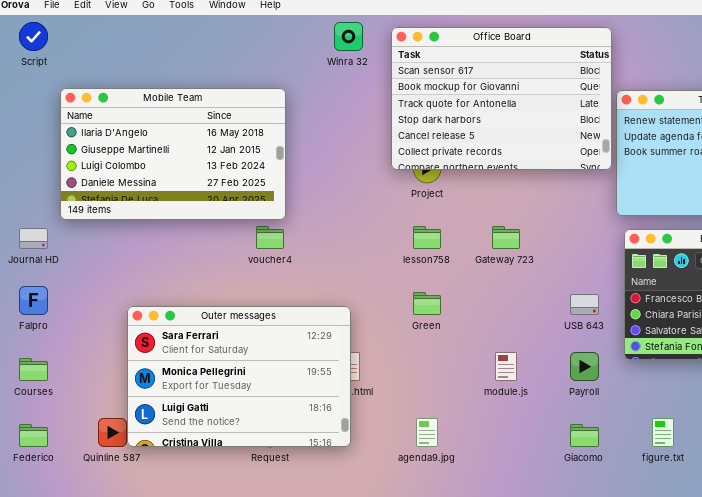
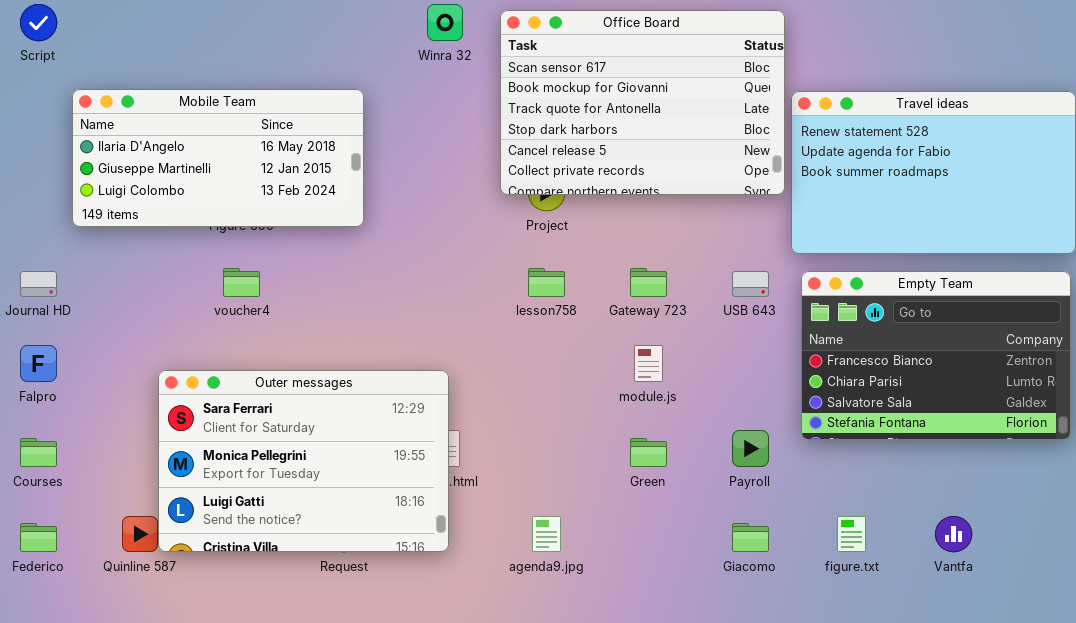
Mobile Team: [60,88,286,220] -> [72,89,364,227], resized
voucher4: [256,226,284,249] -> [223,268,260,297], moved
Green: [413,292,441,315] -> [630,438,667,467], moved
USB 643: [570,294,599,315] -> [732,271,769,297], moved
module.js: [495,352,517,381] -> [634,345,663,382], moved

